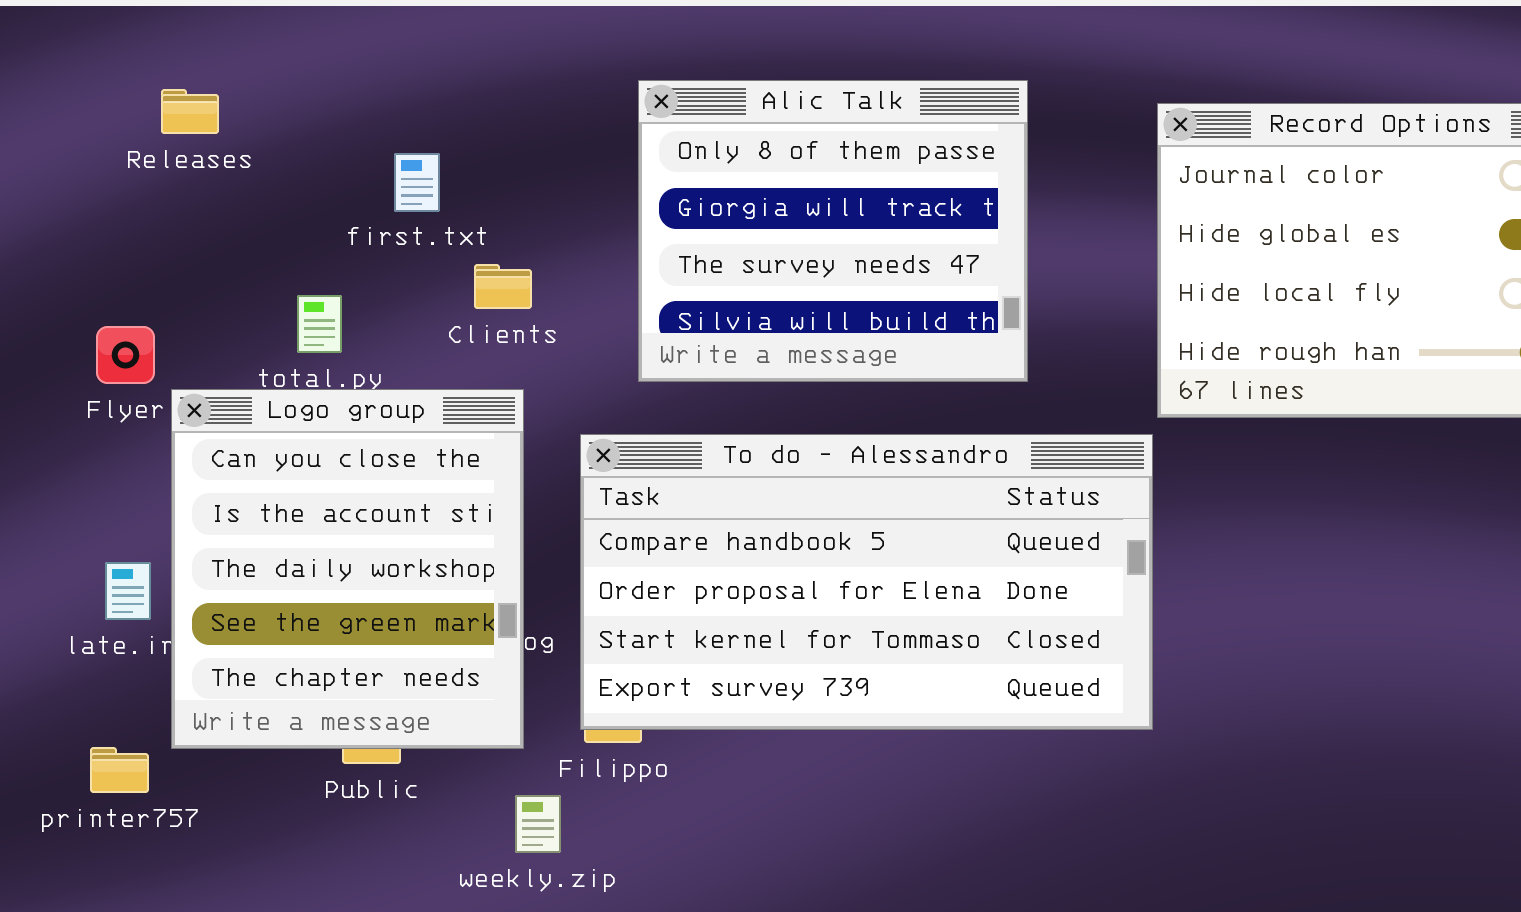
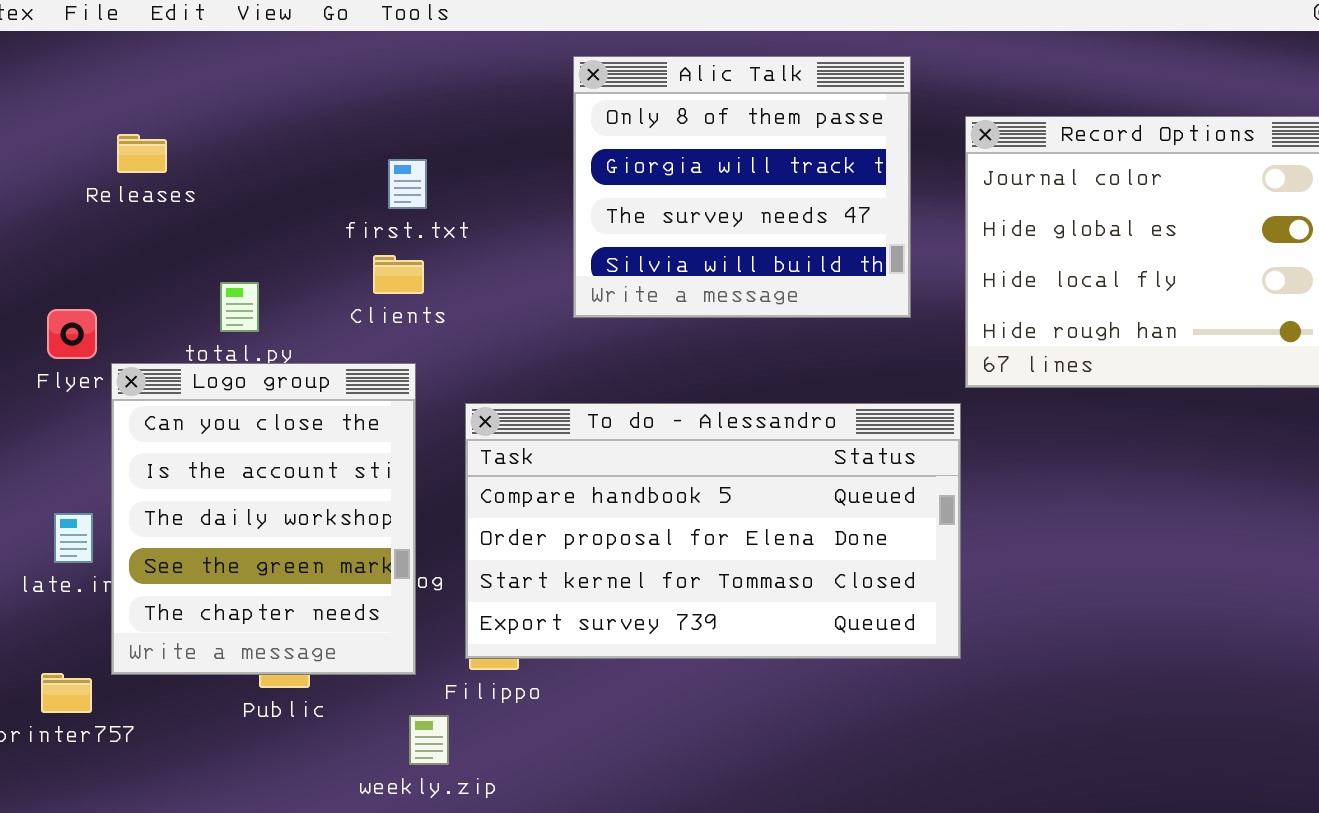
Alic Talk: [638,80,1028,382] -> [573,56,911,318], moved
Releases: [161,89,219,134] -> [117,134,167,173], moved
first.txt: [394,153,440,212] -> [388,159,427,209], moved

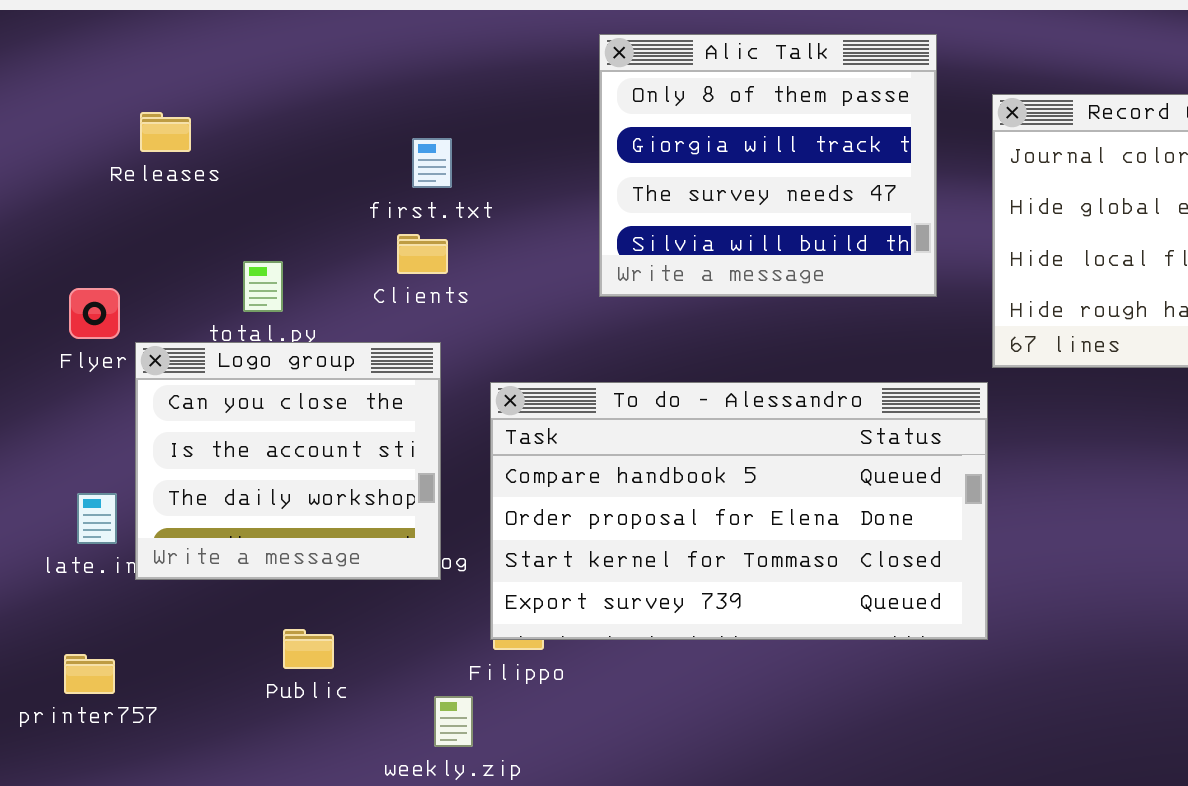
Logo group: [111,363,416,675] -> [135,342,441,580], resized

